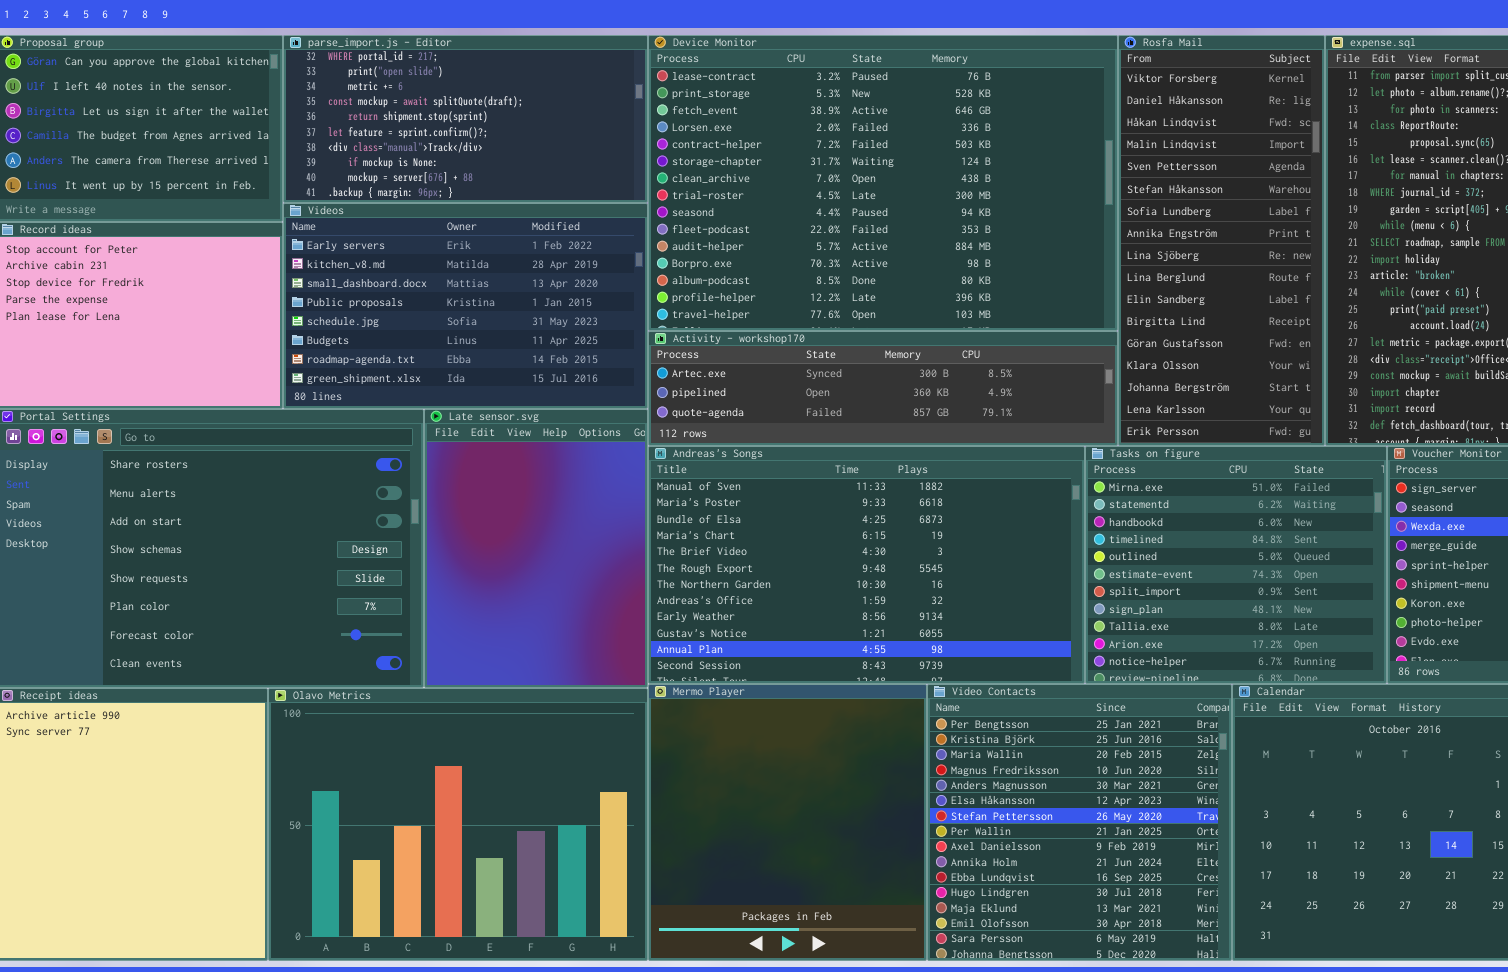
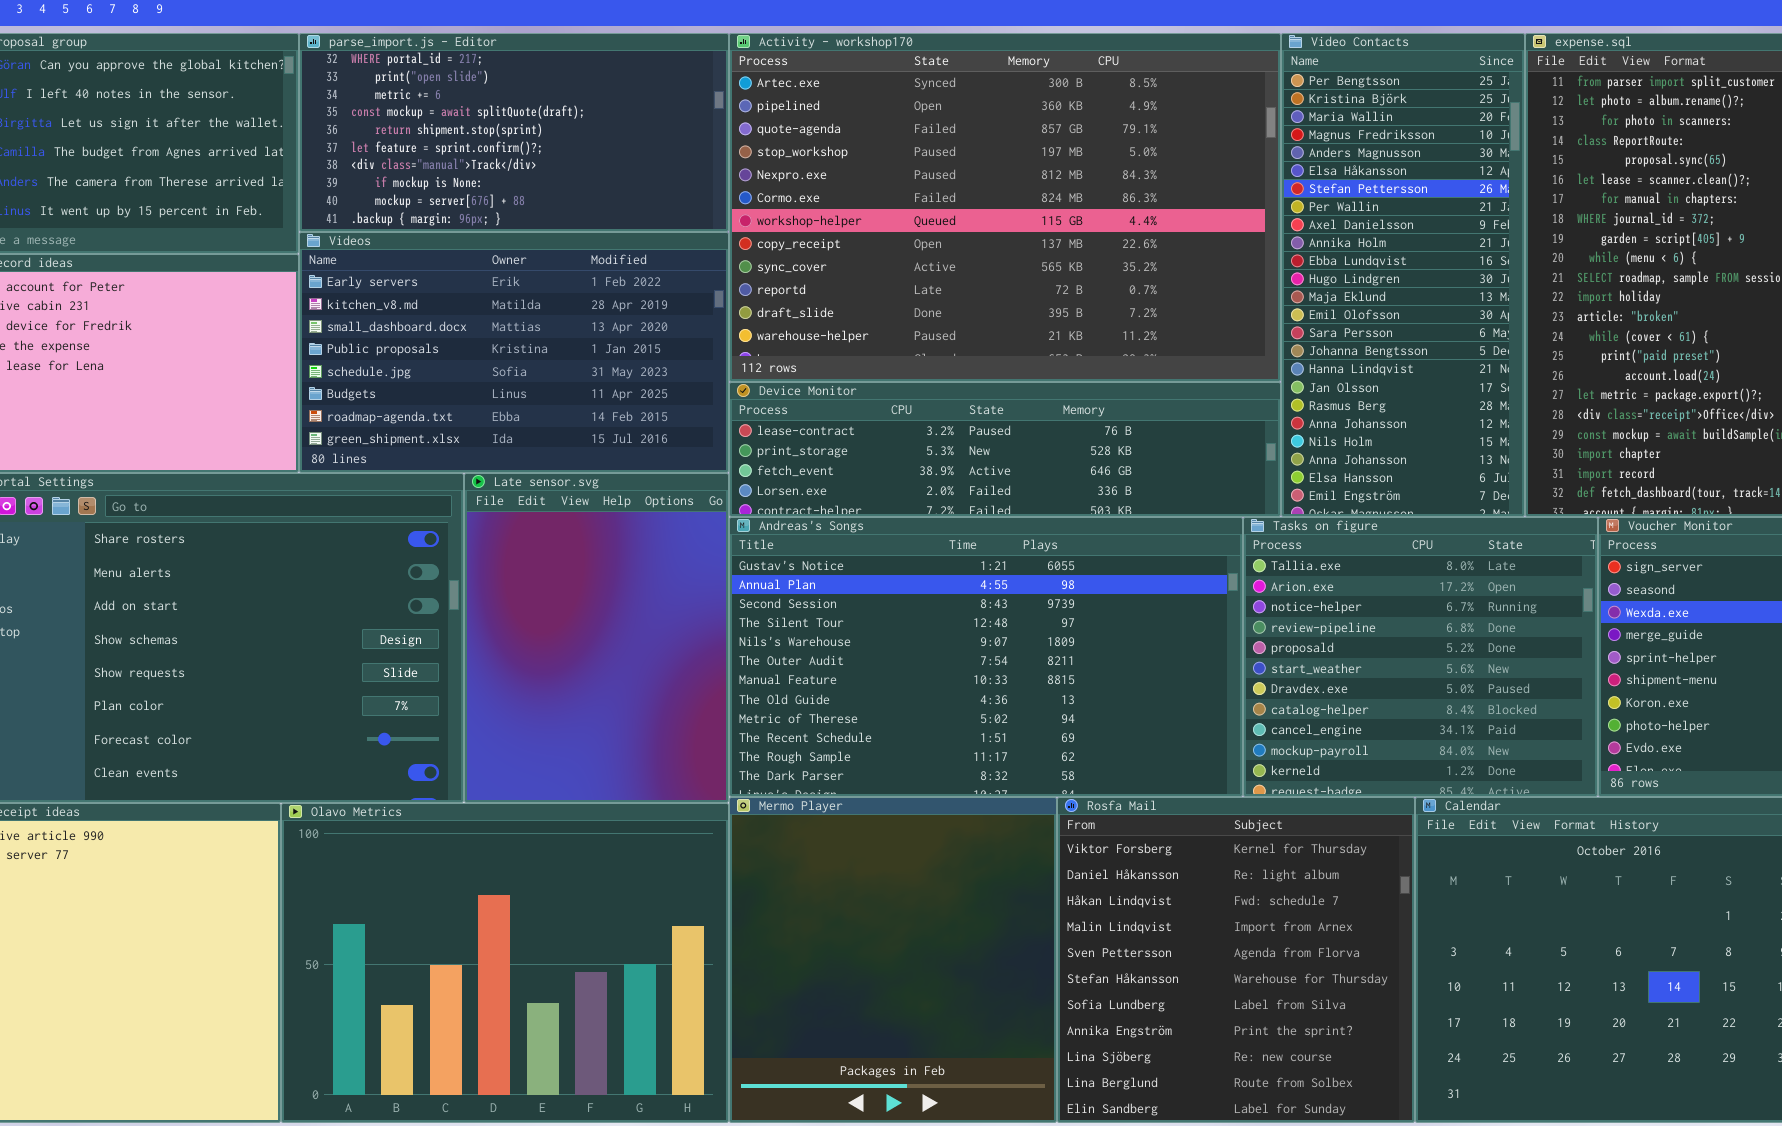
Device Monitor: [648,35,1118,331] -> [729,382,1281,517], moved, resized
Rosfa Mail: [1118,35,1325,446] -> [1057,797,1415,1123], moved, resized
Activity - workshop170: [648,331,1118,446] -> [729,33,1281,382], moved, resized
Andreas's Songs: [648,446,1085,684] -> [729,517,1243,797], scrolled down 9 rows
Tasks on figure: [1085,446,1387,684] -> [1243,517,1598,797], scrolled down 8 rows
Video Contacts: [927,684,1232,961] -> [1281,33,1525,517], moved, resized

